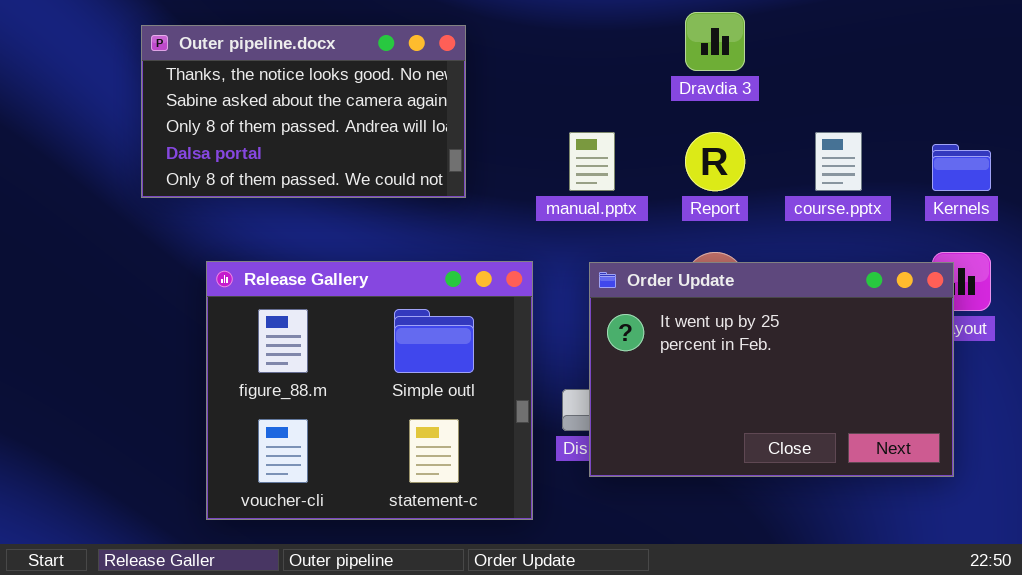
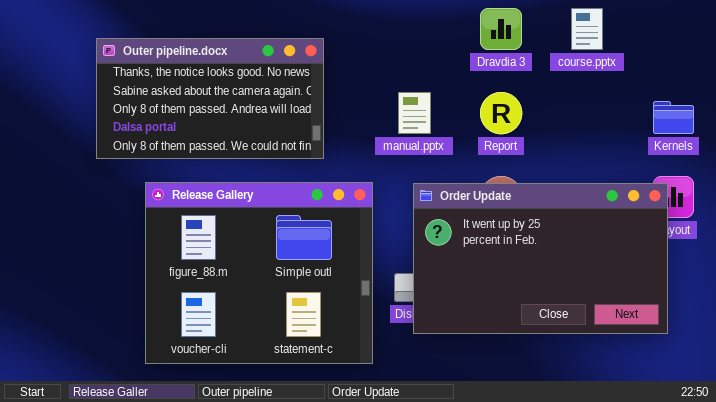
Outer pipeline.docx: [141,25,466,198] -> [96,38,324,159], moved
course.pptx: [815,132,862,191] -> [571,8,603,50], moved

